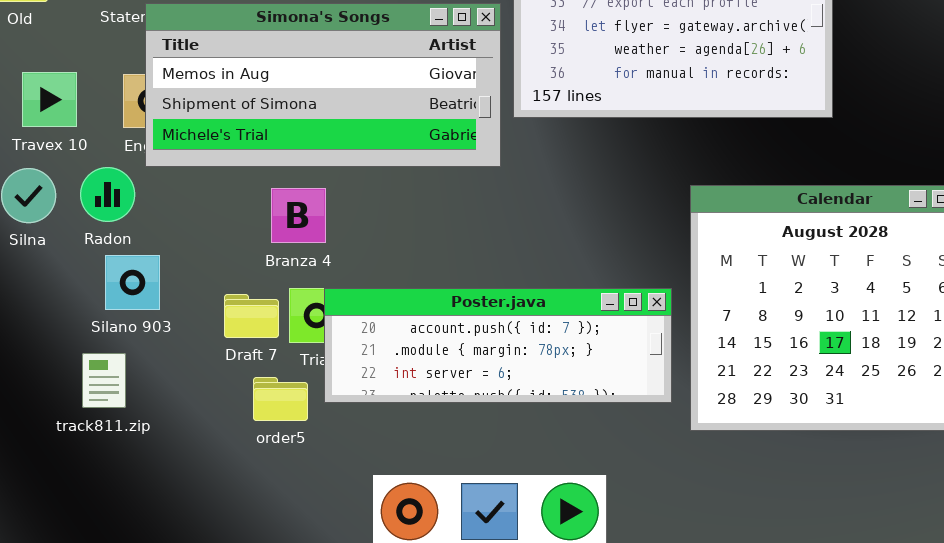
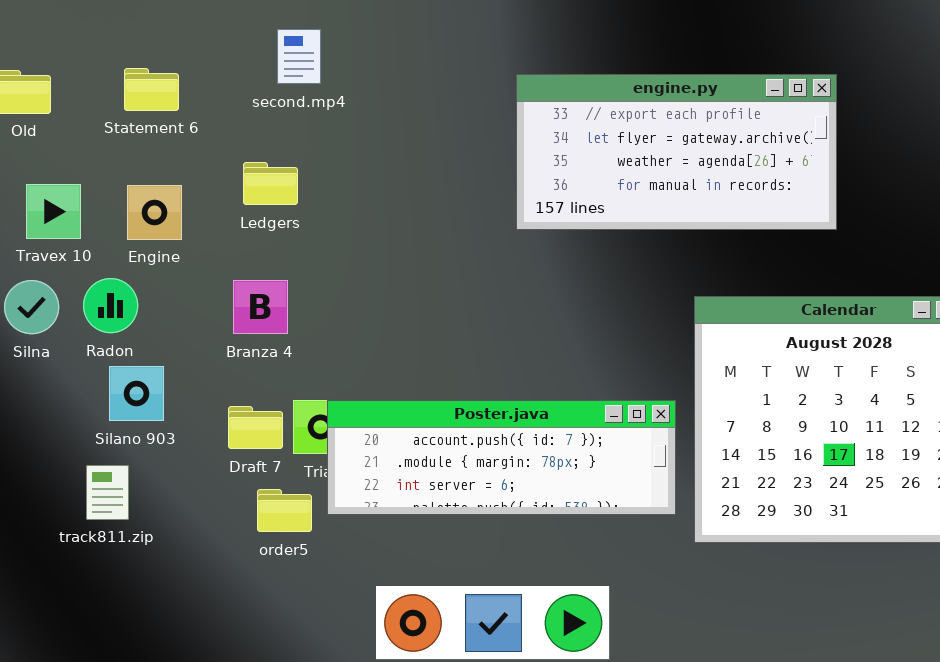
Simona's Songs: [145,3,501,167] -> none, closed
Branza 4: [271,188,326,243] -> [233,280,288,334], moved

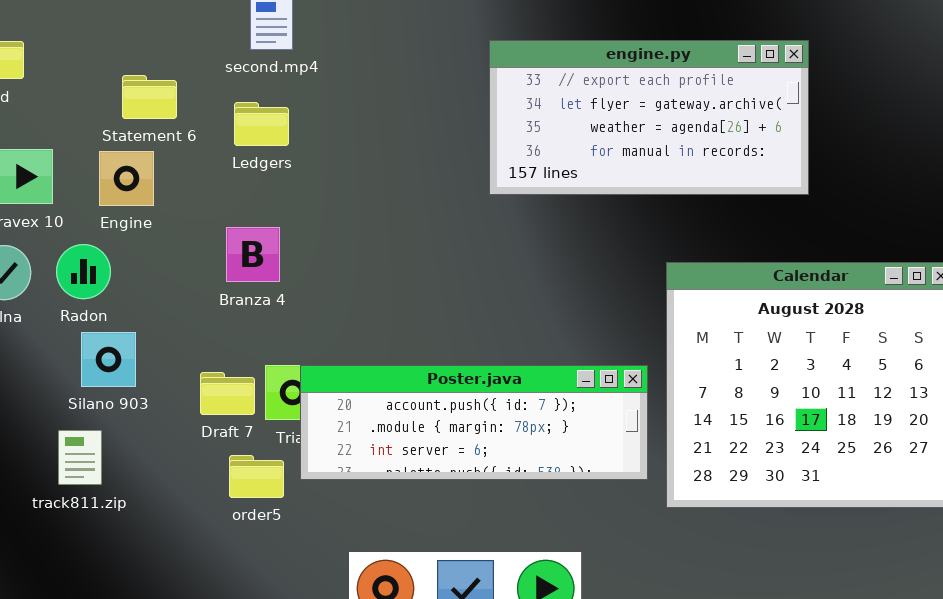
Statement 6: [124,68,179,111] -> [122,75,177,119], moved
Ledgers: [243,162,298,205] -> [234,102,289,146], moved
Branza 4: [233,280,288,334] -> [226,227,280,282], moved

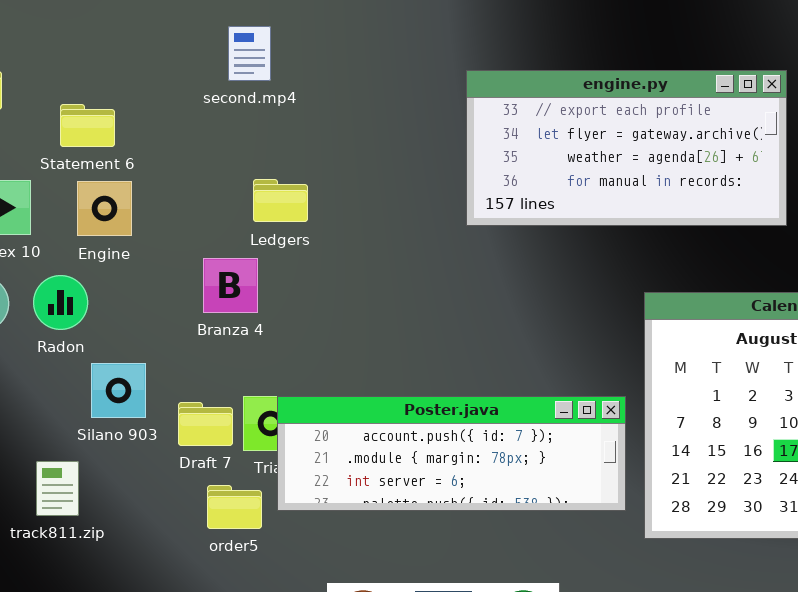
Statement 6: [122,75,177,119] -> [60,104,115,147], moved
Ledgers: [234,102,289,146] -> [253,179,308,222], moved
Silano 903: [81,332,136,387] -> [91,363,146,418], moved

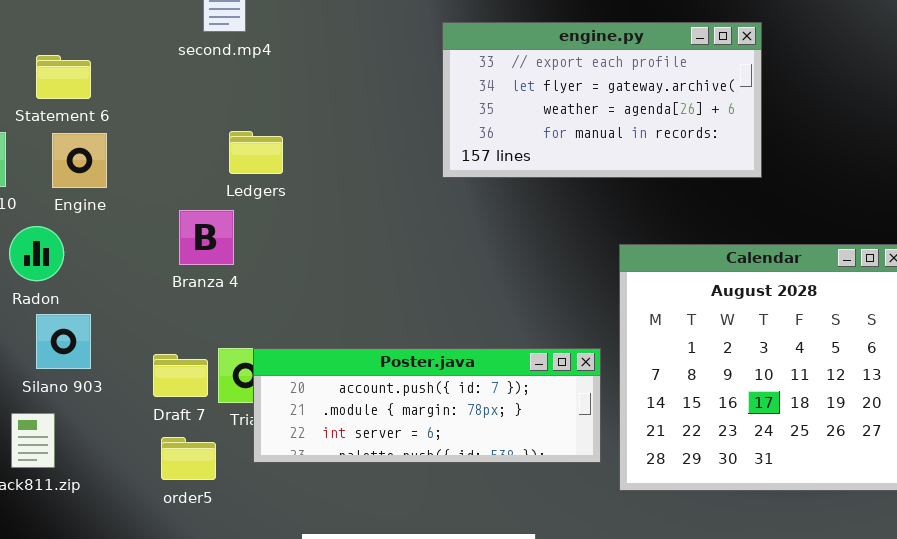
Silano 903: [91,363,146,418] -> [36,314,91,369], moved
order5: [207,485,262,529] -> [161,437,216,480], moved

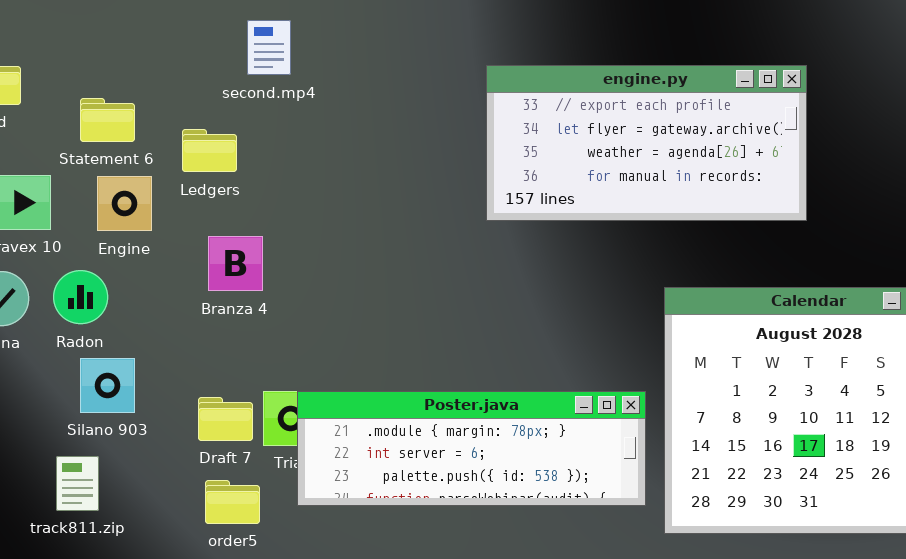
Ledgers: [229,131,283,174] -> [182,129,237,172], moved
Branza 4: [179,210,234,265] -> [208,236,263,291], moved
Poster.java: [253,348,601,463] -> [297,391,646,506], scrolled down 1 row

